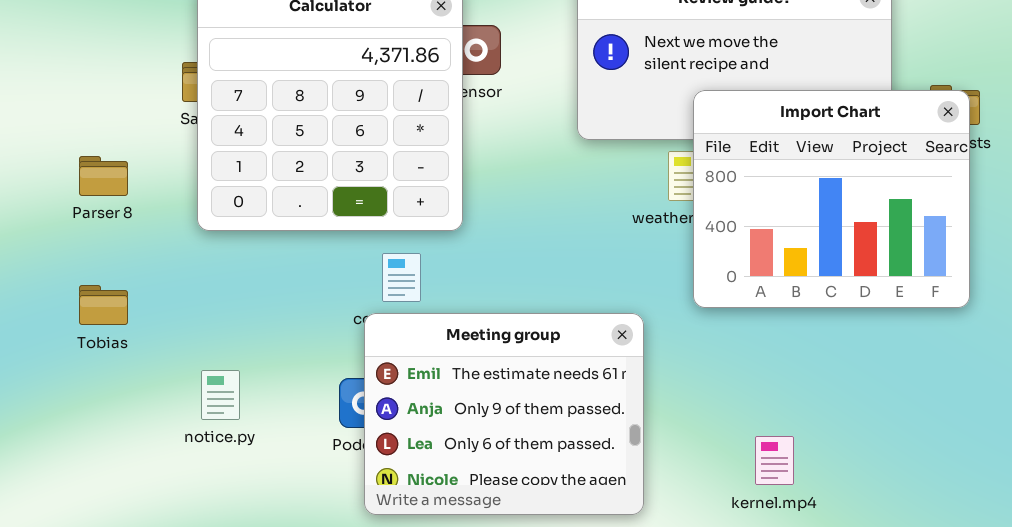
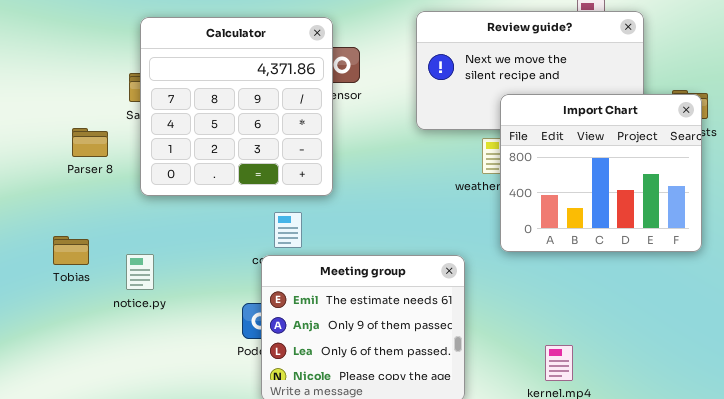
Parser 8: [79,156,128,196] -> [72,128,108,157], moved
notice.py: [201,370,240,420] -> [126,254,154,290], moved

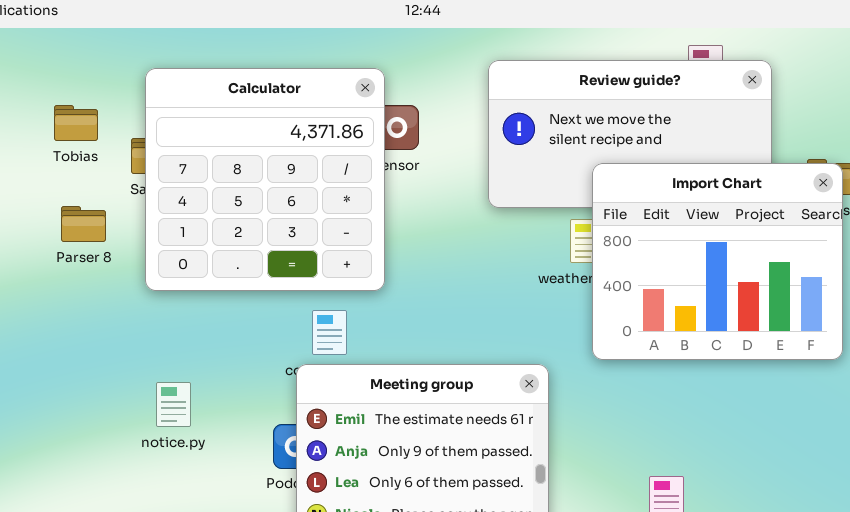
Tobias: [53,236,89,265] -> [54,105,98,141], moved
notice.py: [126,254,154,290] -> [156,382,191,427], moved

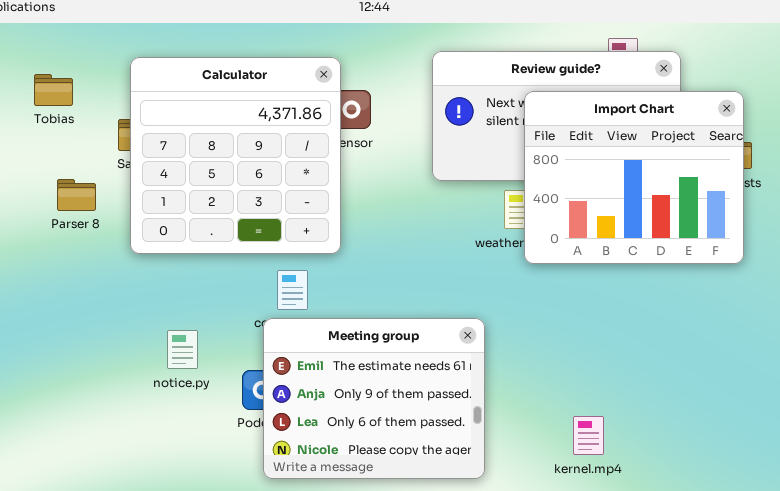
Tobias: [54,105,98,141] -> [34,74,73,106], moved
Import Chart: [592,163,843,360] -> [524,91,744,264], moved
notice.py: [156,382,191,427] -> [167,330,198,369], moved

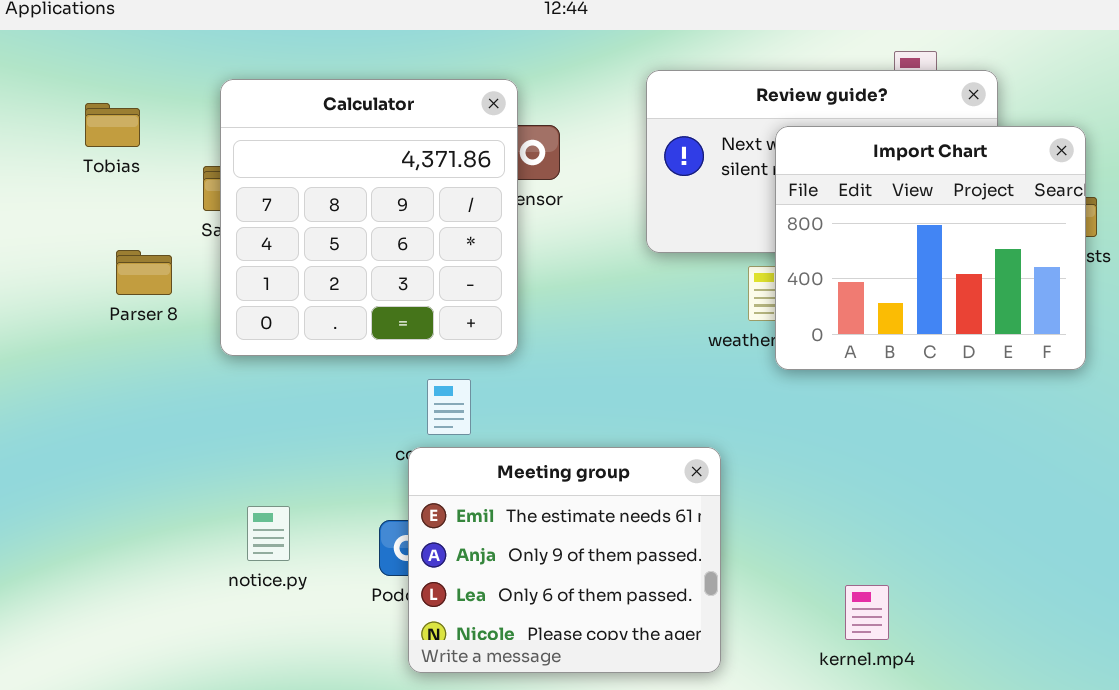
notice.py: [167,330,198,369] -> [247,506,290,561], moved

